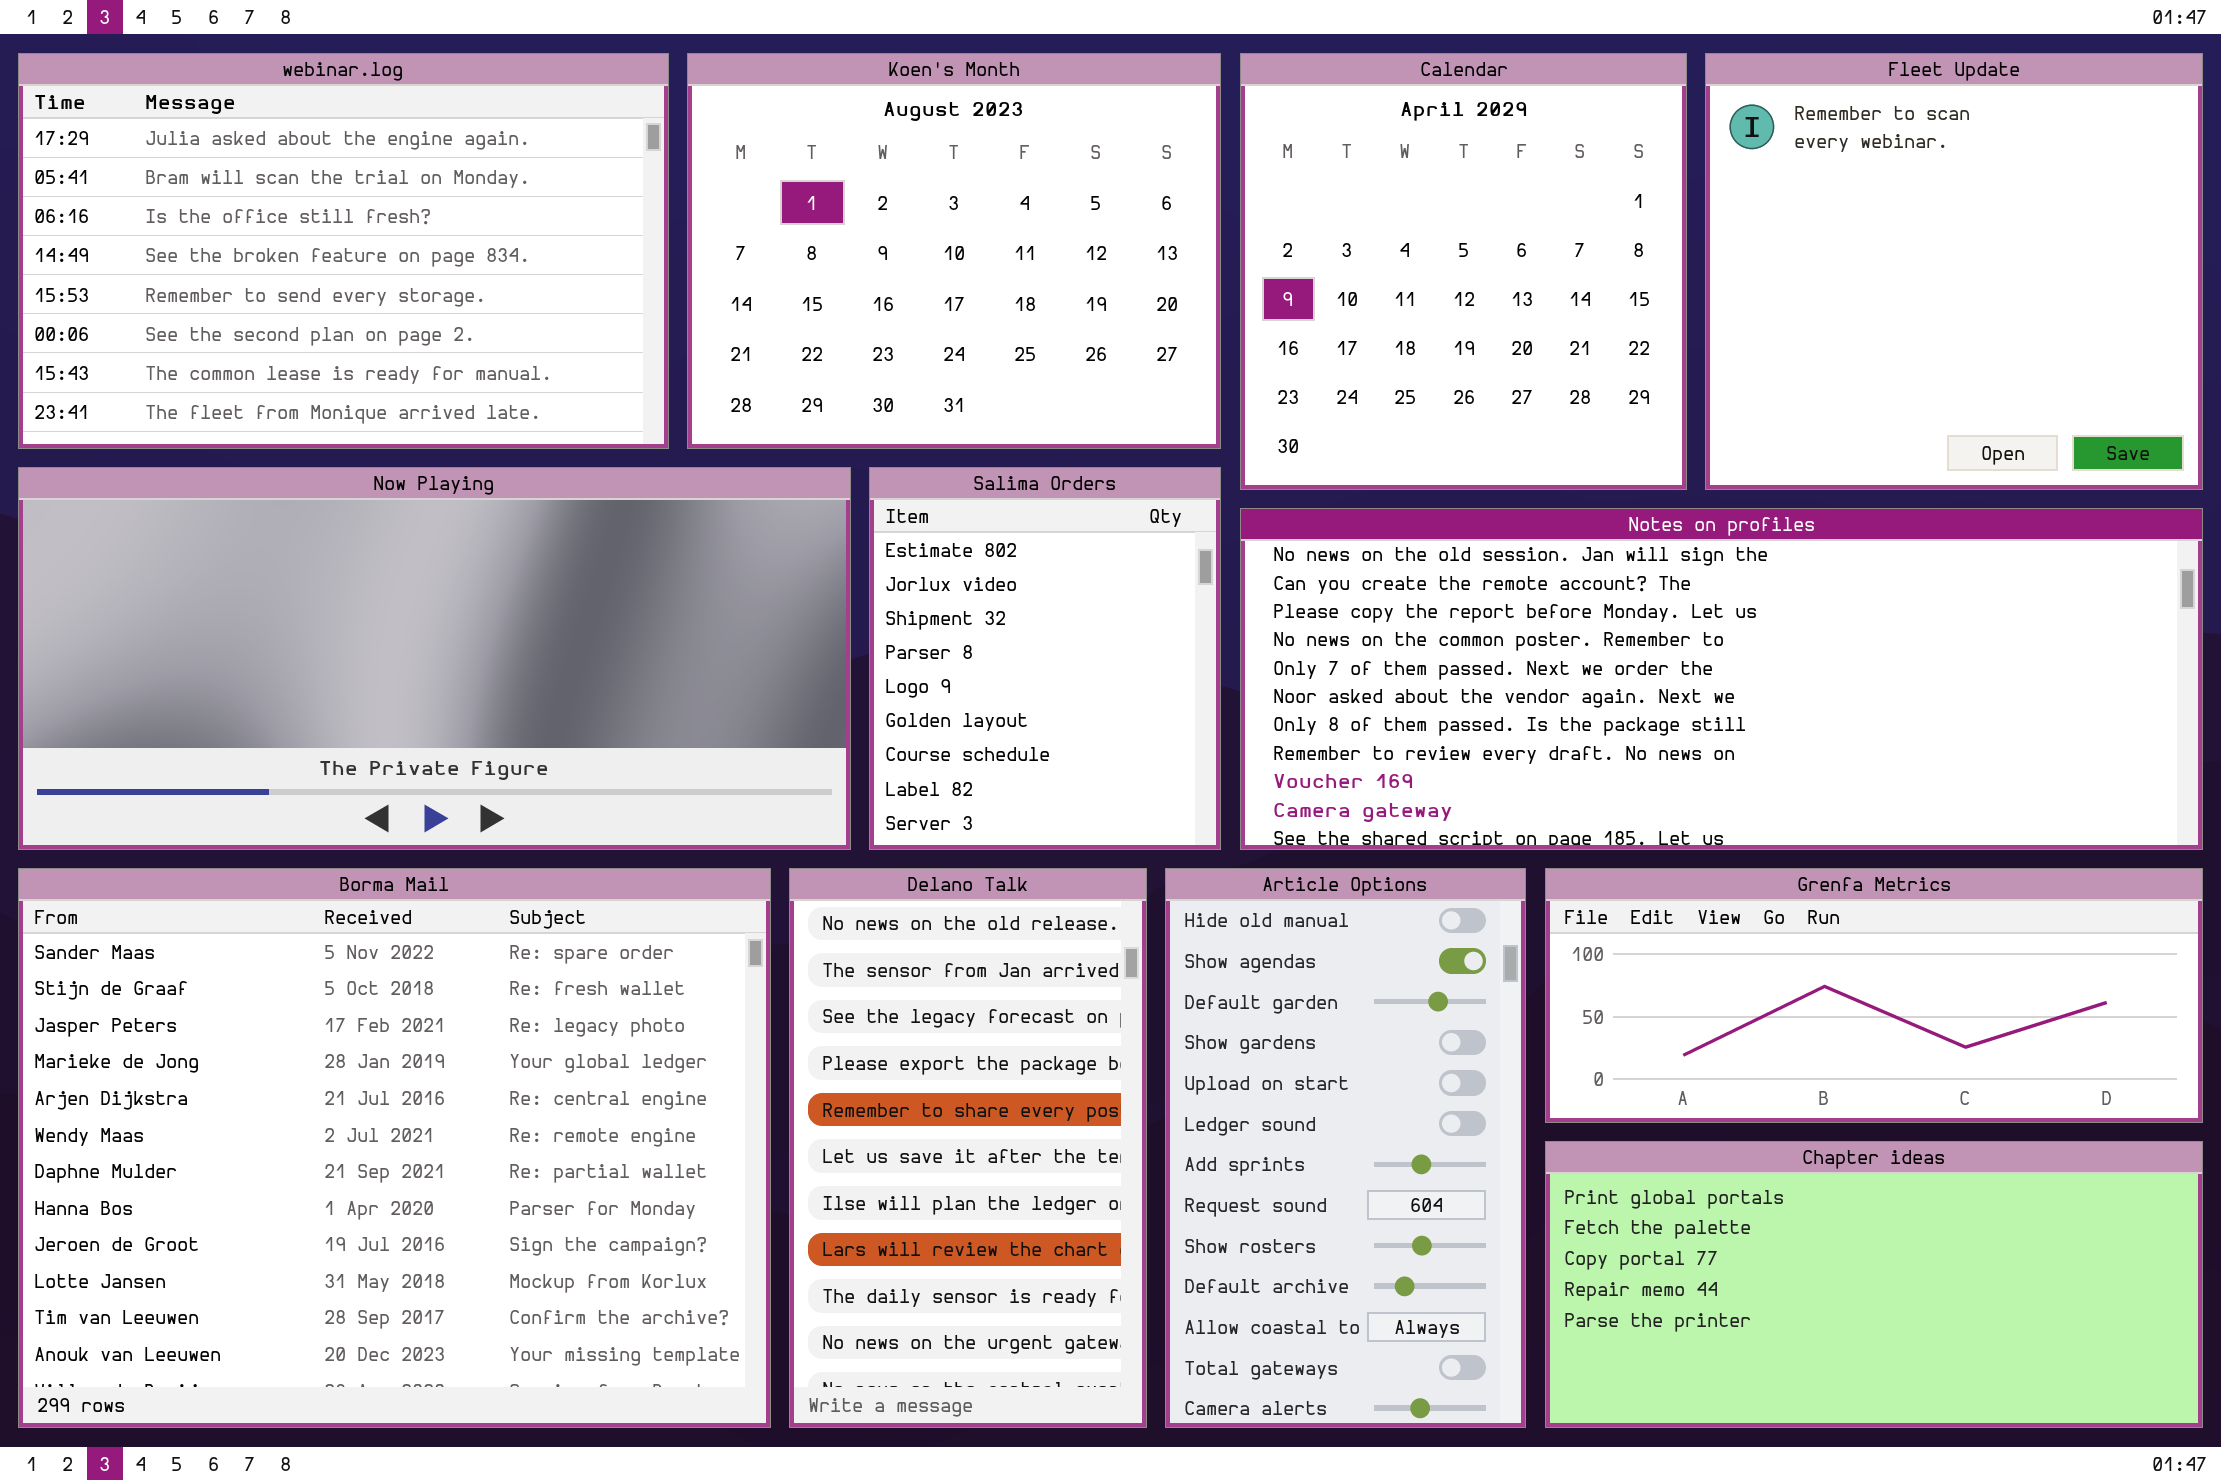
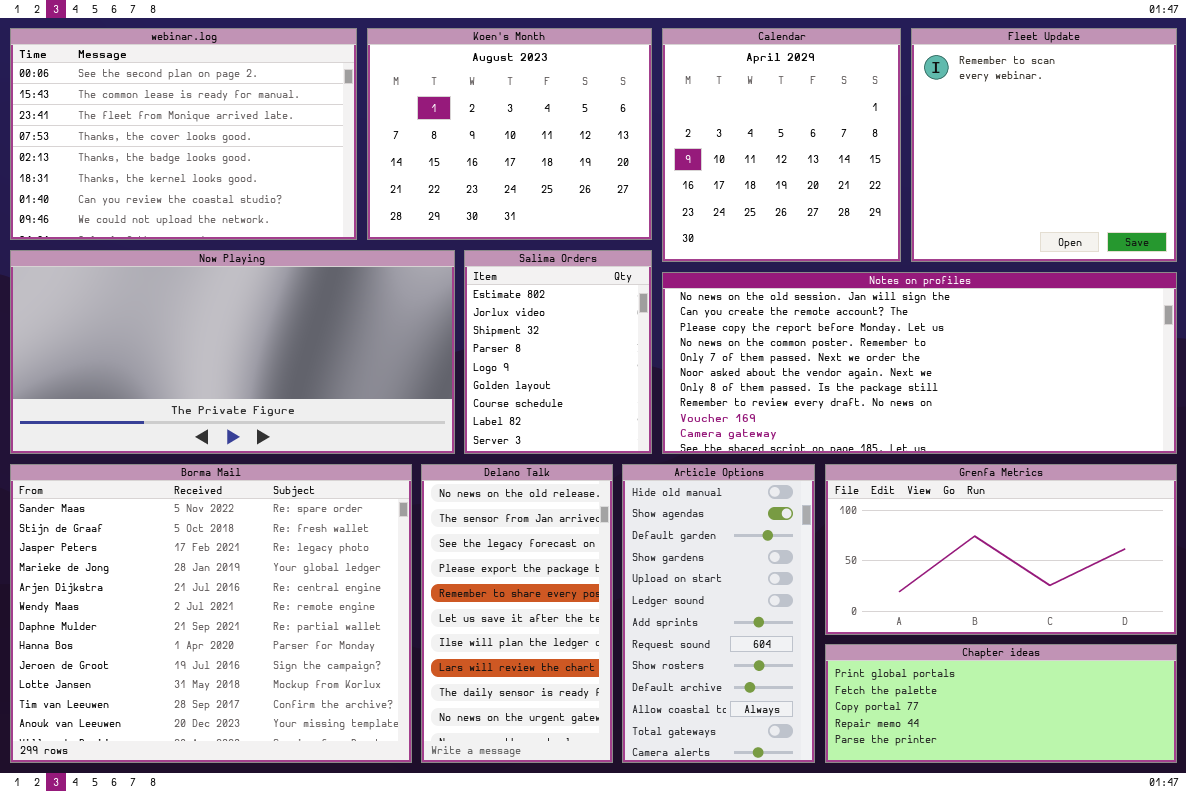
webinar.log: [18,53,669,449] -> [10,28,357,240], scrolled down 5 rows
Grenfa Metrics: [1545,868,2203,1123] -> [825,464,1177,635], resized
Chapter ideas: [1545,1141,2203,1428] -> [825,644,1177,763], resized

